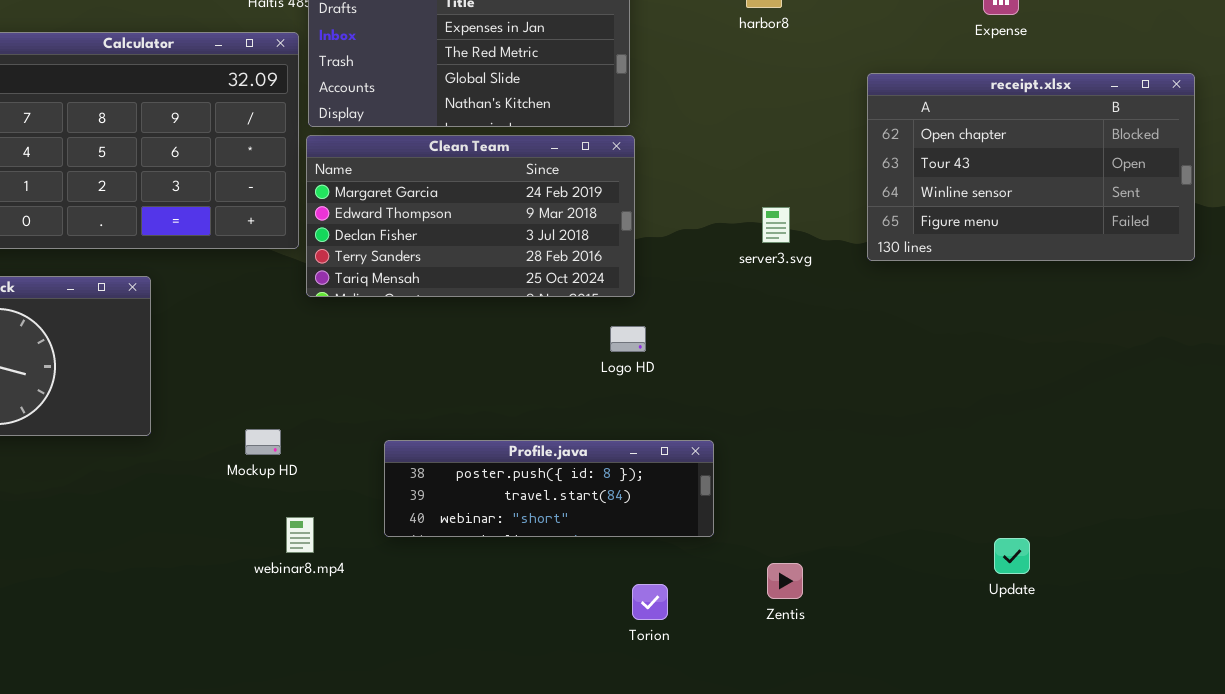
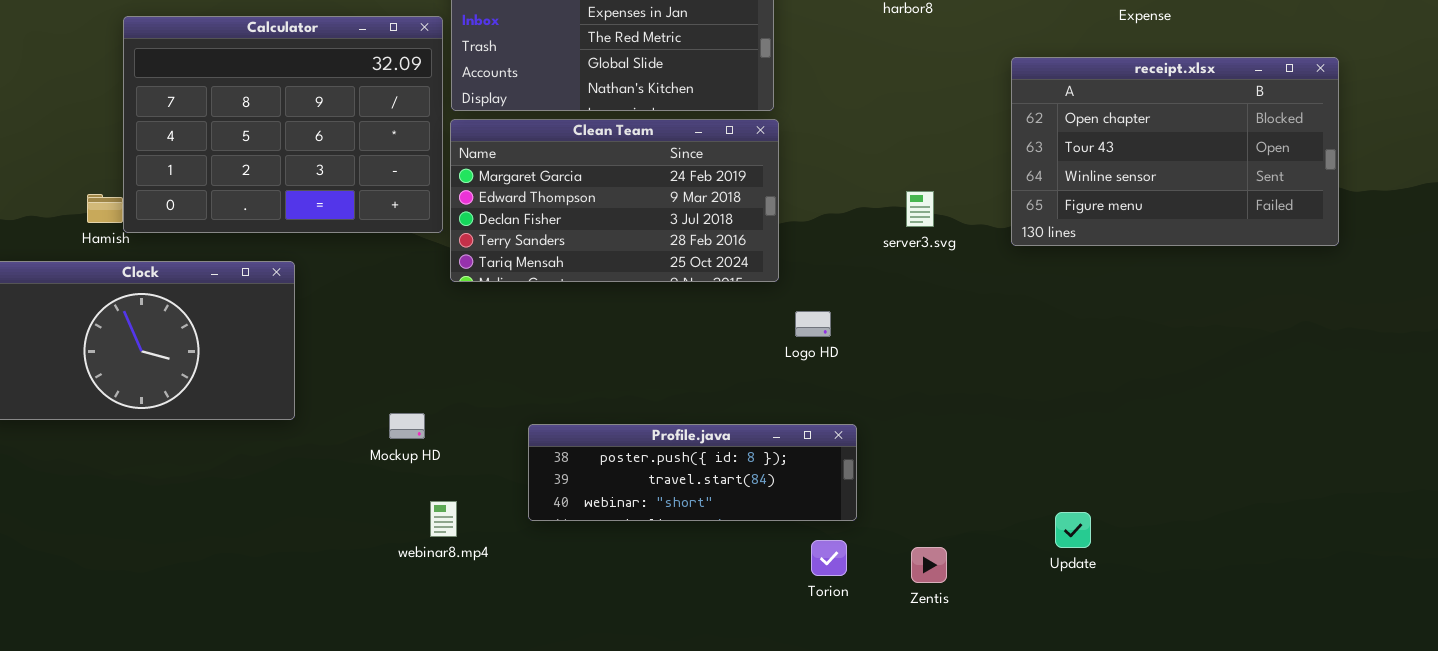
Logo HD: [610,326,646,352] -> [795,311,831,337], moved
Update: [994,538,1030,574] -> [1055,512,1091,548], moved
Torion: [632,584,668,620] -> [811,540,847,576], moved

